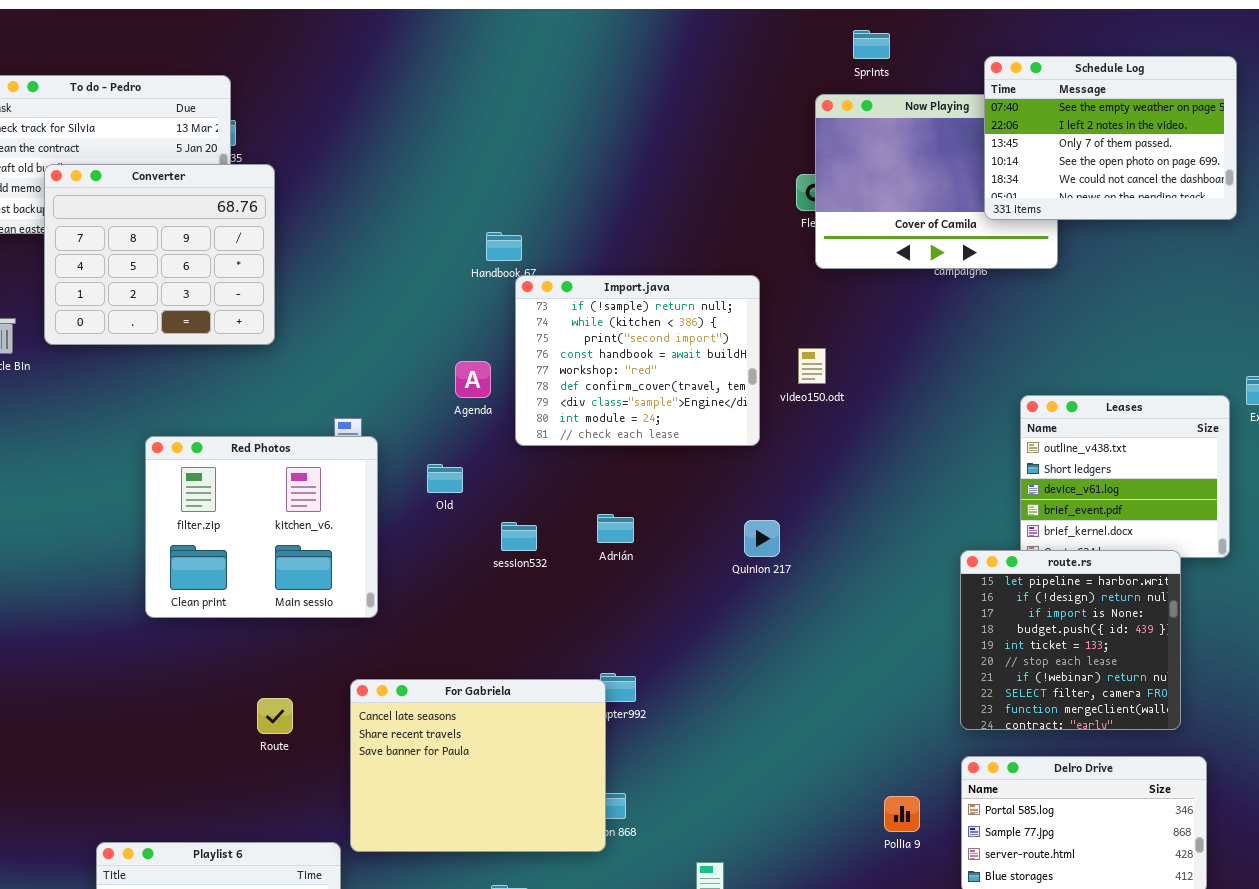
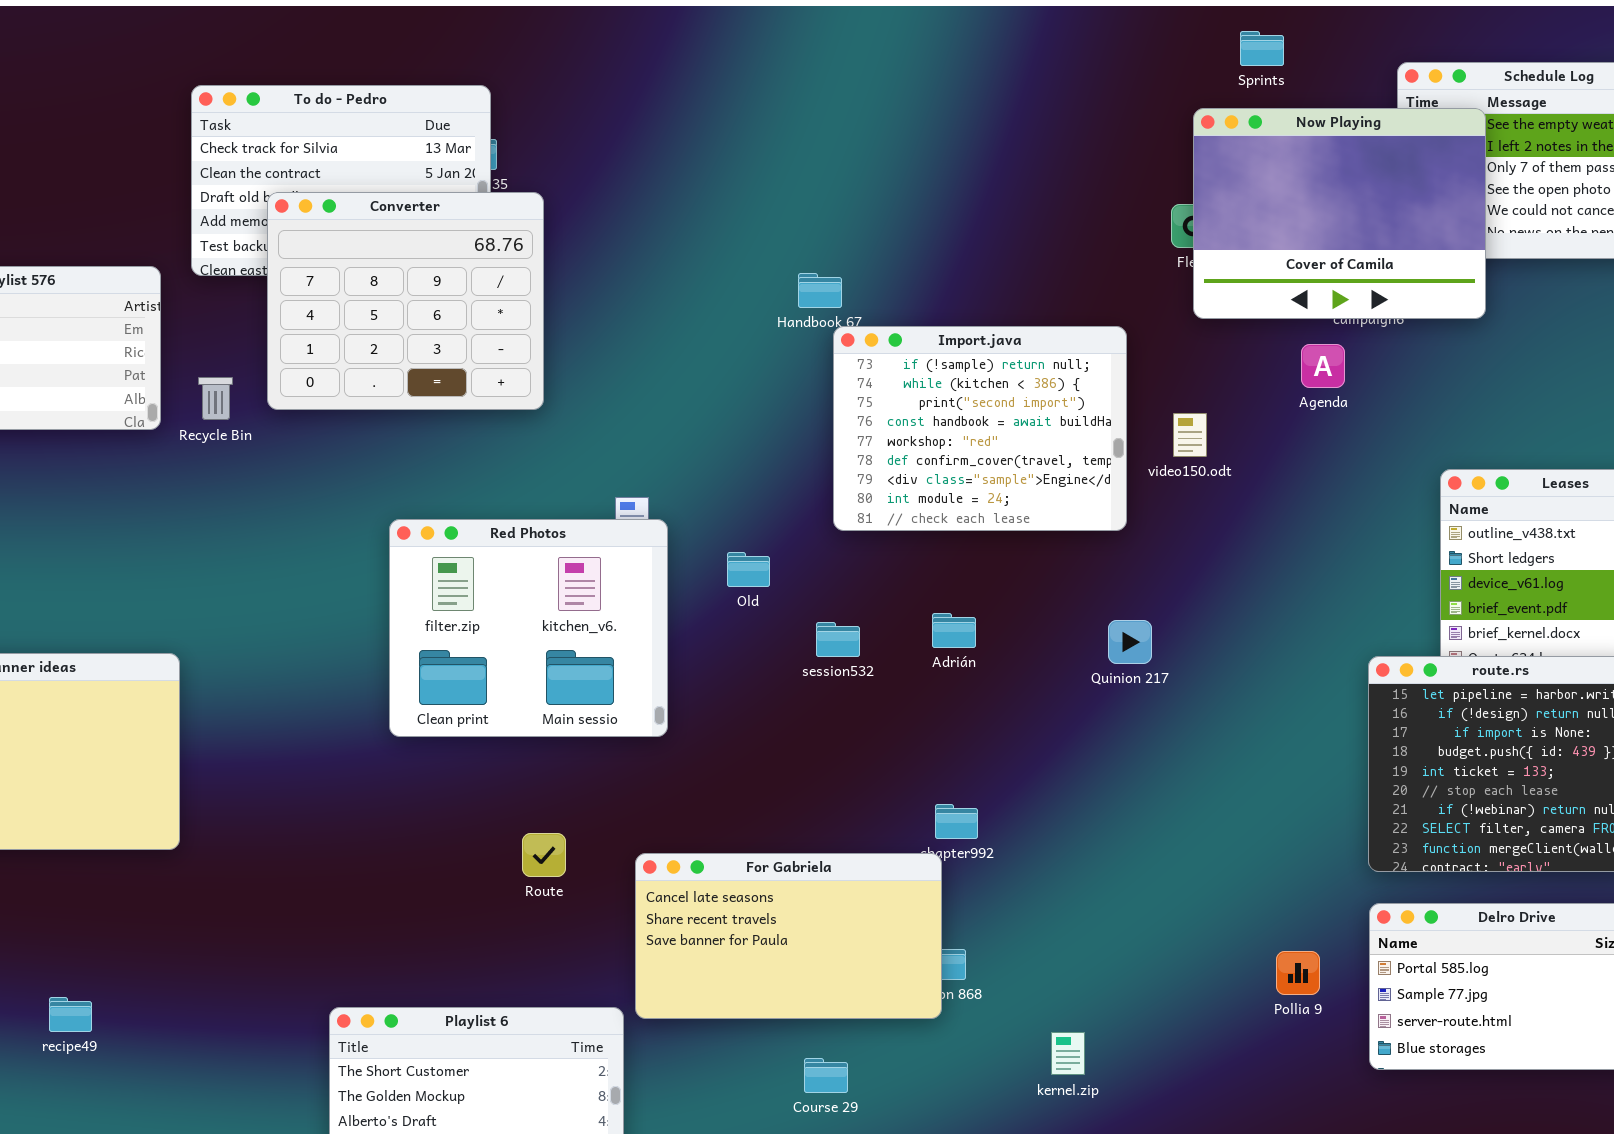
Now Playing: [815,94,1058,269] -> [1193,108,1486,319], raised
Agenda: [455,361,491,398] -> [1301,344,1345,388], moved
For Gabriela: [350,679,606,852] -> [635,853,942,1019], resized

